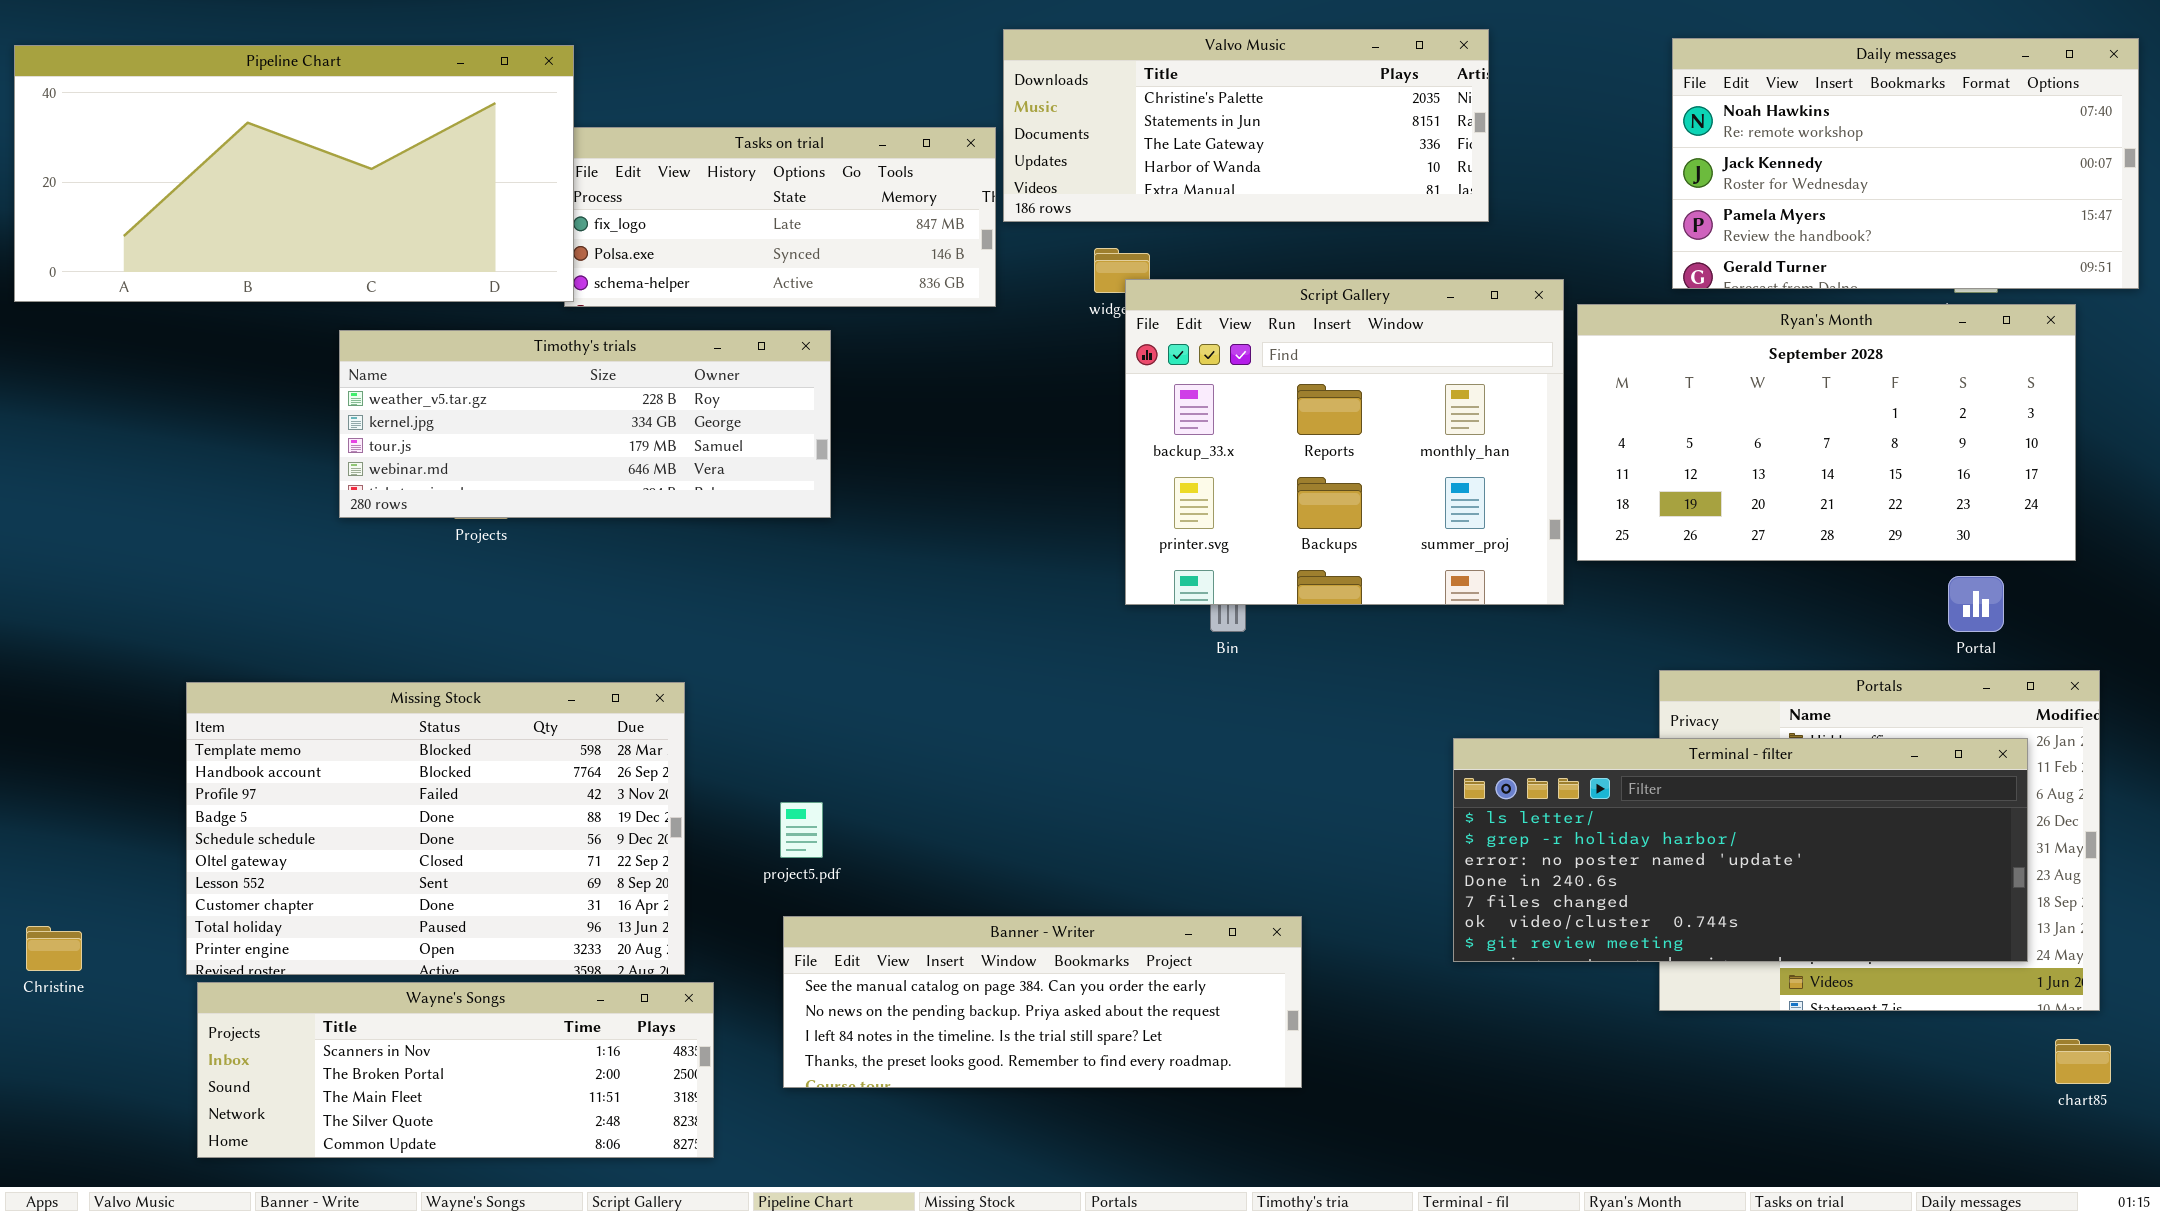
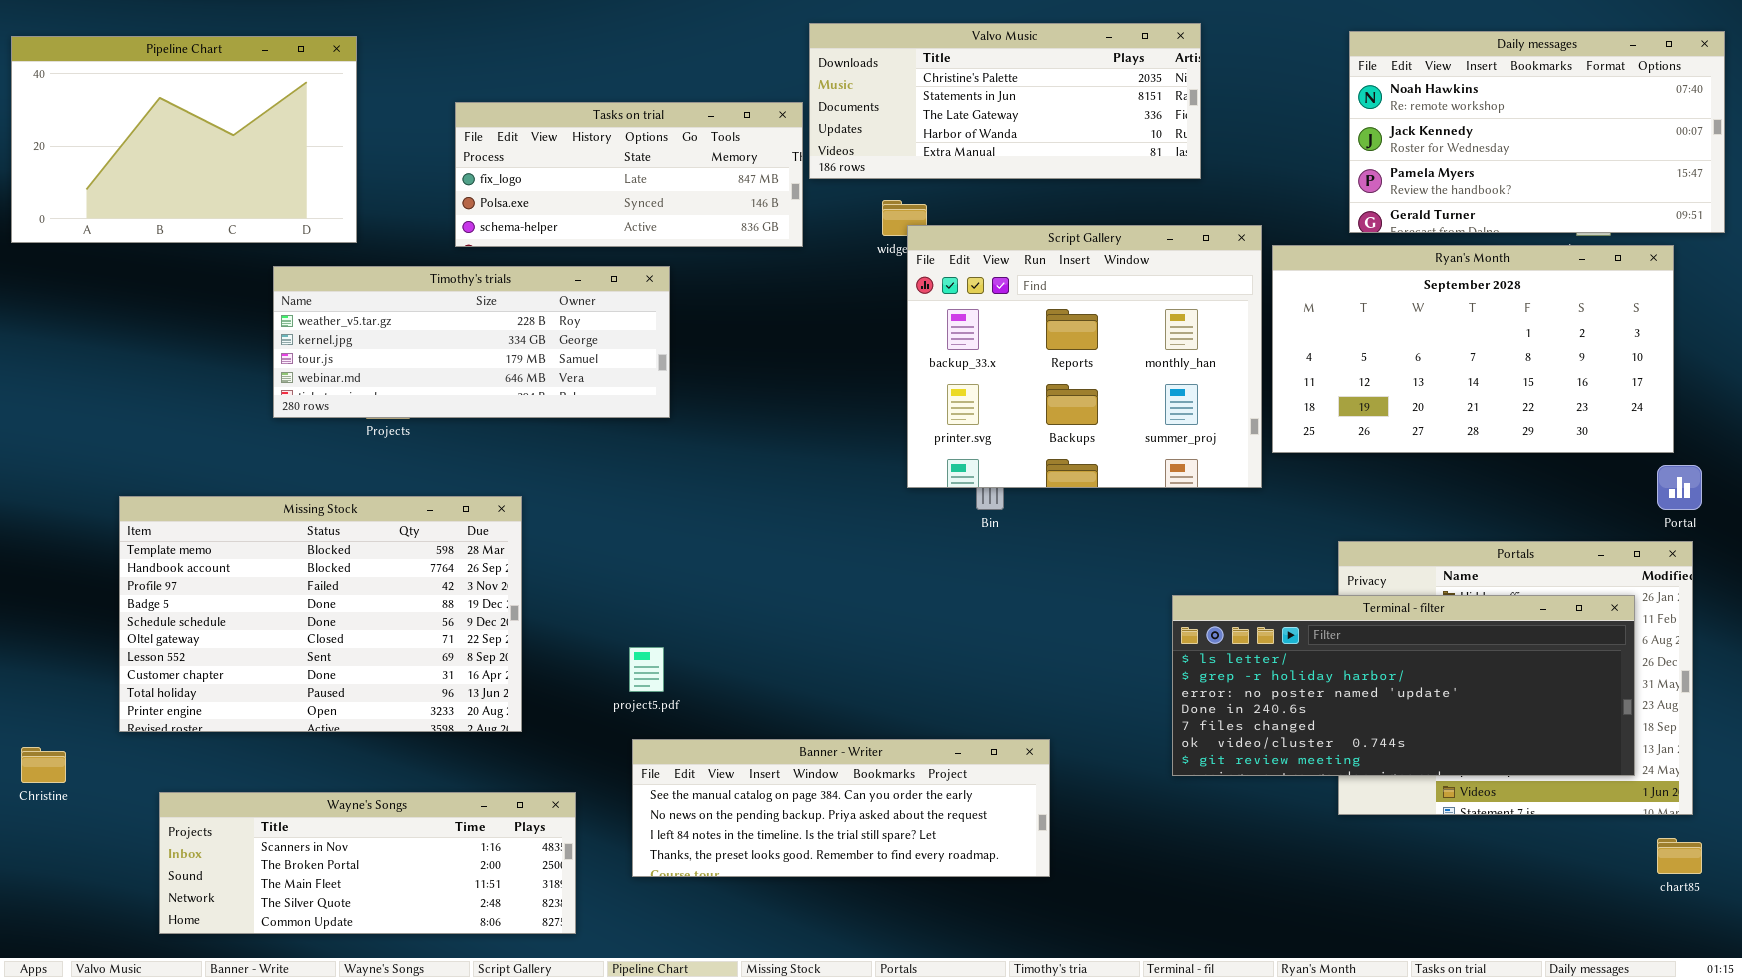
Pipeline Chart: [14,45,574,302] -> [11,36,357,243], resized
Portal: [1948,576,2004,632] -> [1657,465,1702,510], moved
Missing Stock: [186,682,685,975] -> [119,496,522,732], moved

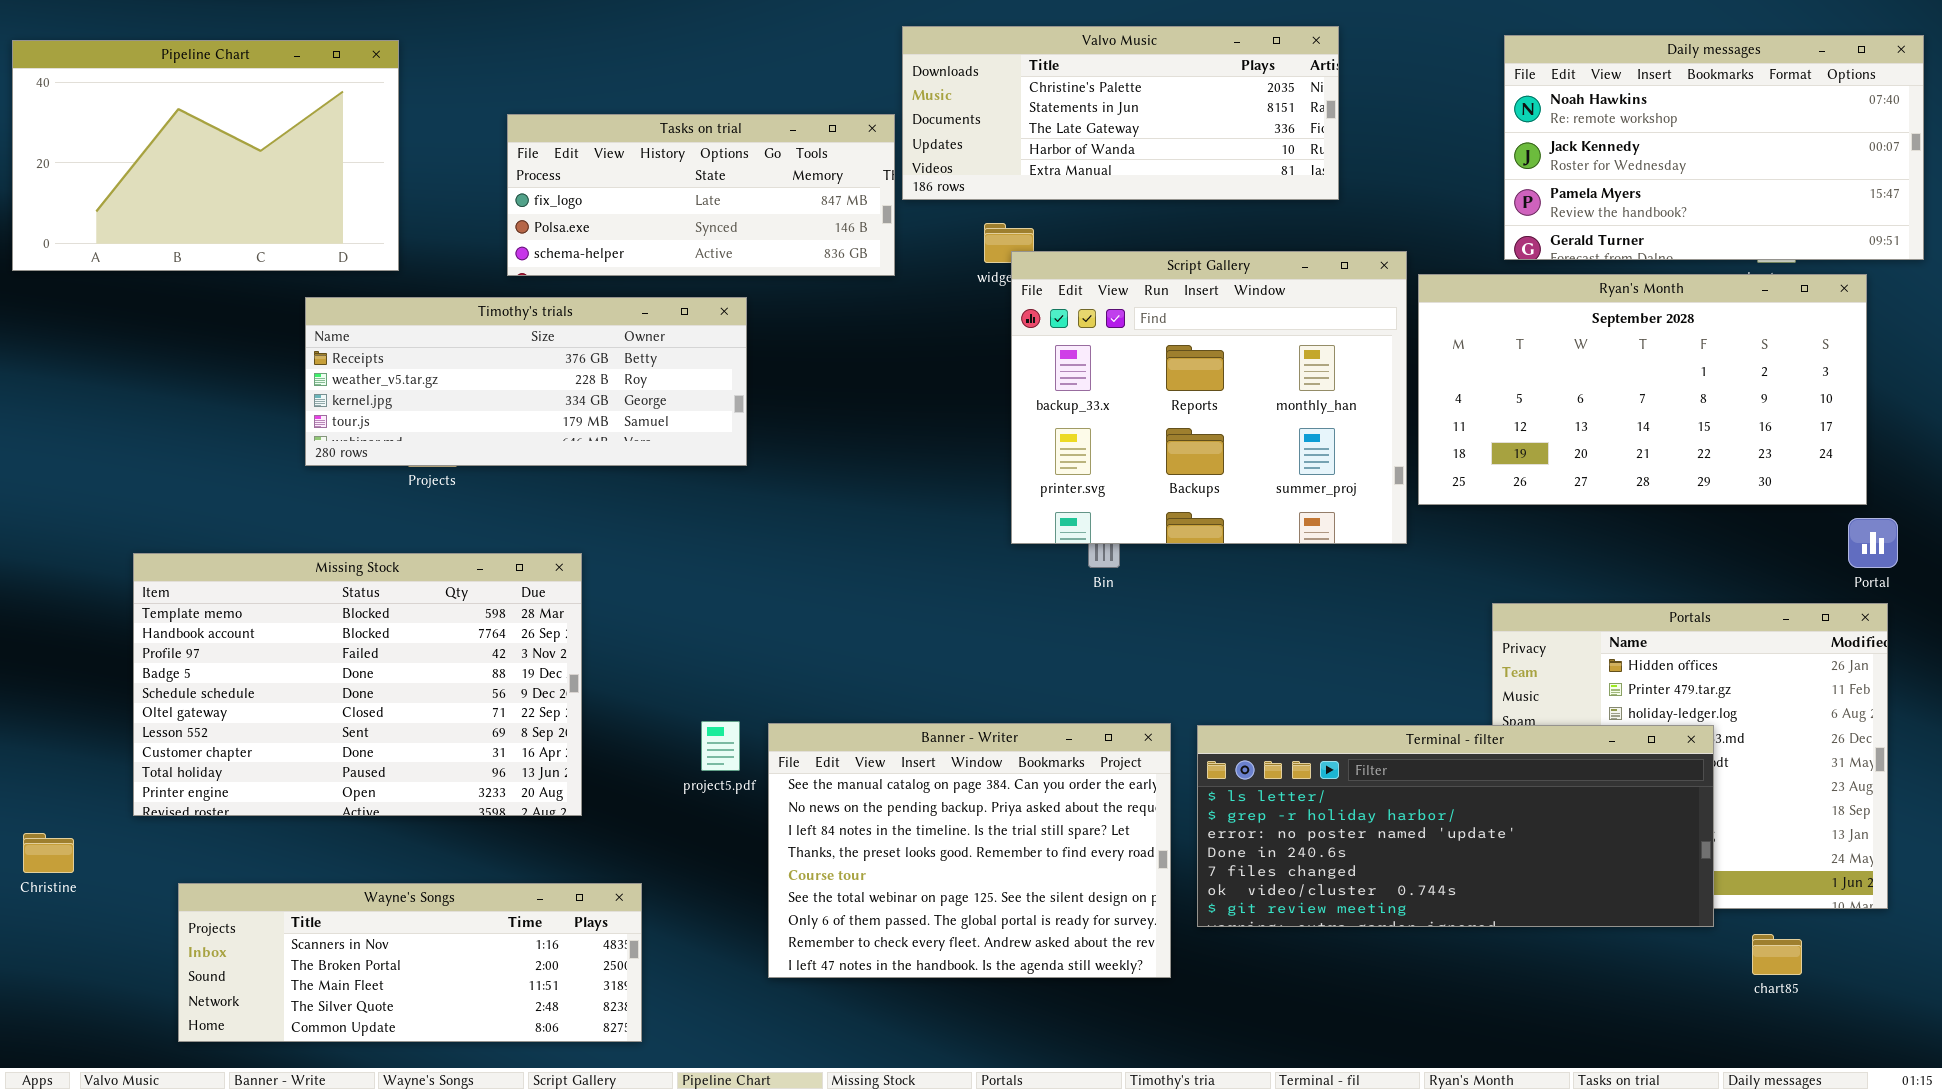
Timothy's trials: [273,266,670,418] -> [305,297,747,466], scrolled up 1 row
Terminal - filter: [1172,595,1635,776] -> [1197,725,1714,927], moved
Banner - Writer: [632,739,1050,877] -> [768,723,1171,978], resized
chart85: [1657,838,1702,874] -> [1752,934,1802,975], moved

